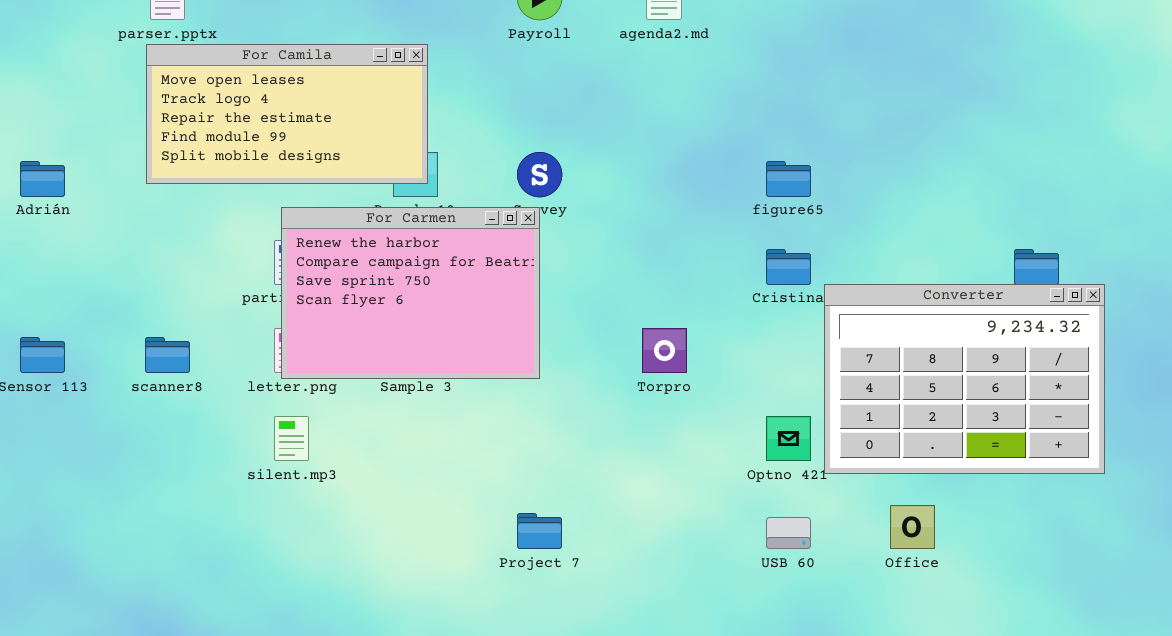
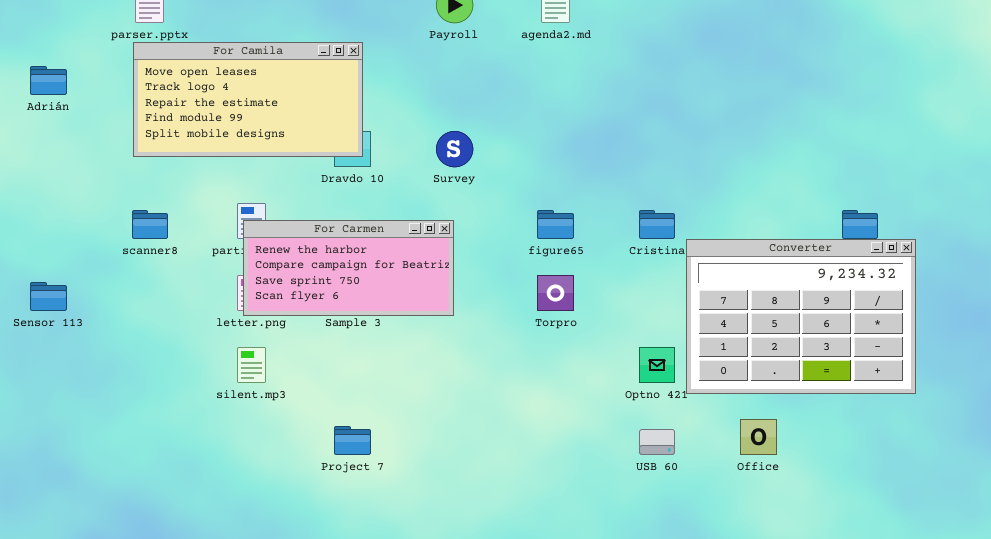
Adrián: [20,161,65,197] -> [30,66,67,95], moved
figure65: [766,161,811,197] -> [537,210,574,239], moved
For Carmen: [281,207,540,379] -> [243,220,454,316], resized
scanner8: [145,337,190,373] -> [132,210,168,239], moved
Project 7: [517,513,562,549] -> [334,426,371,455], moved

